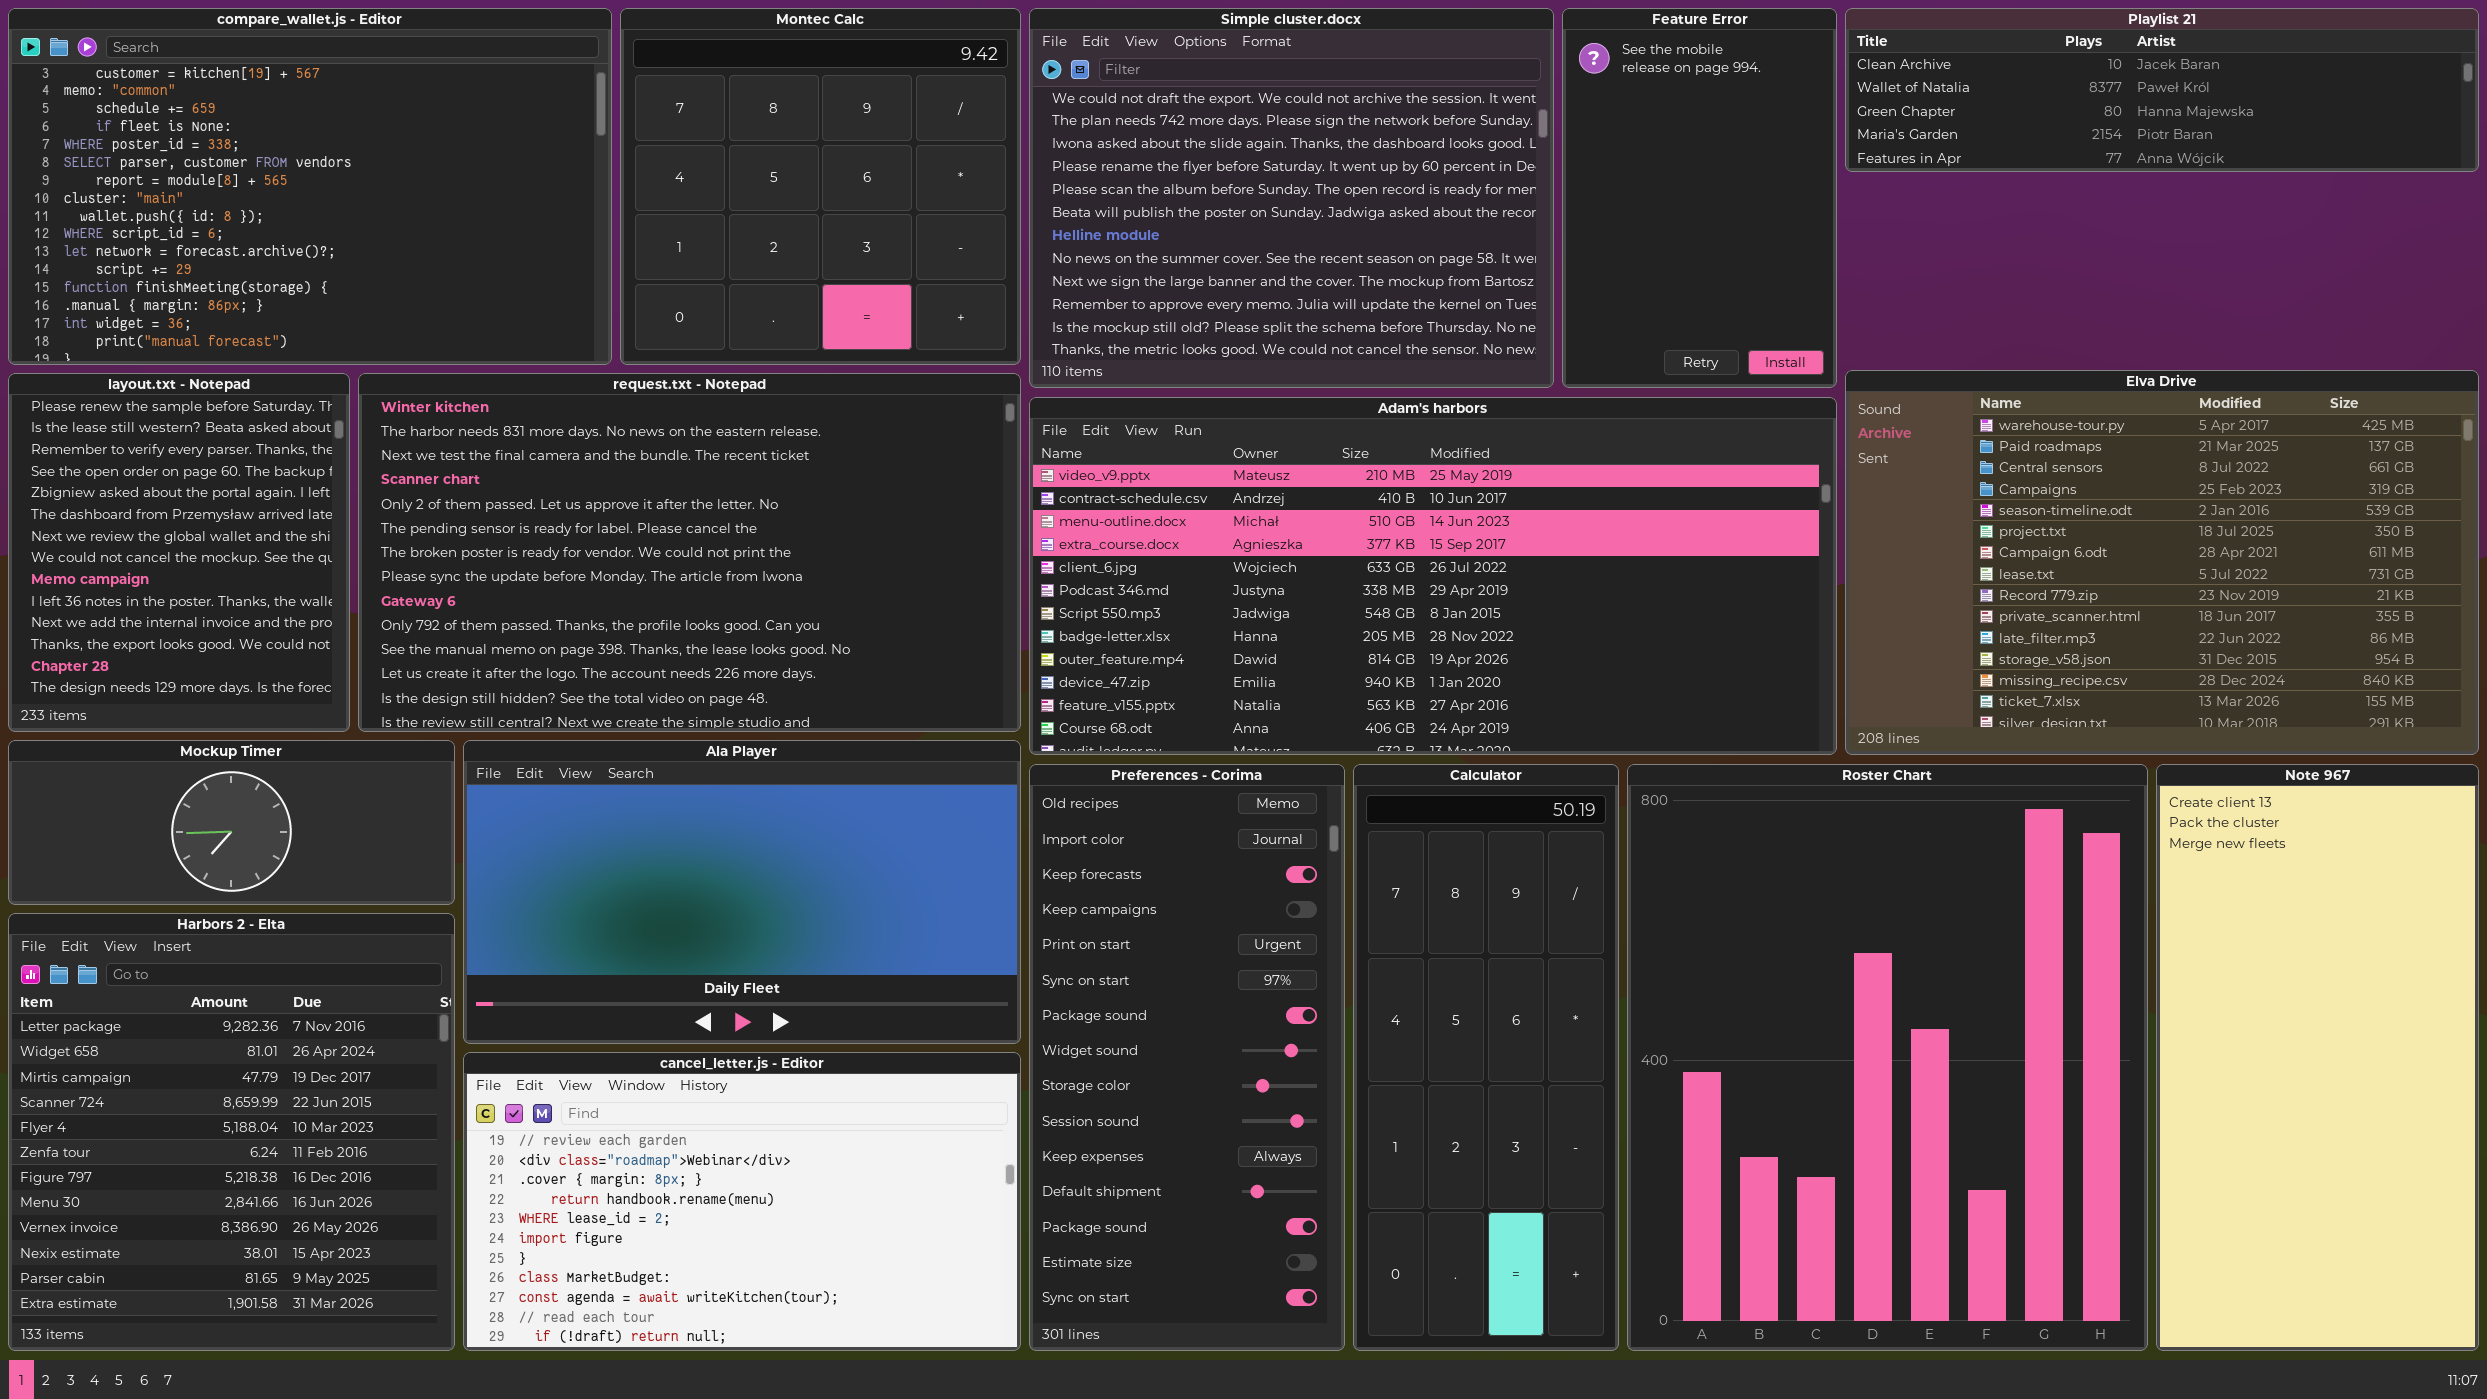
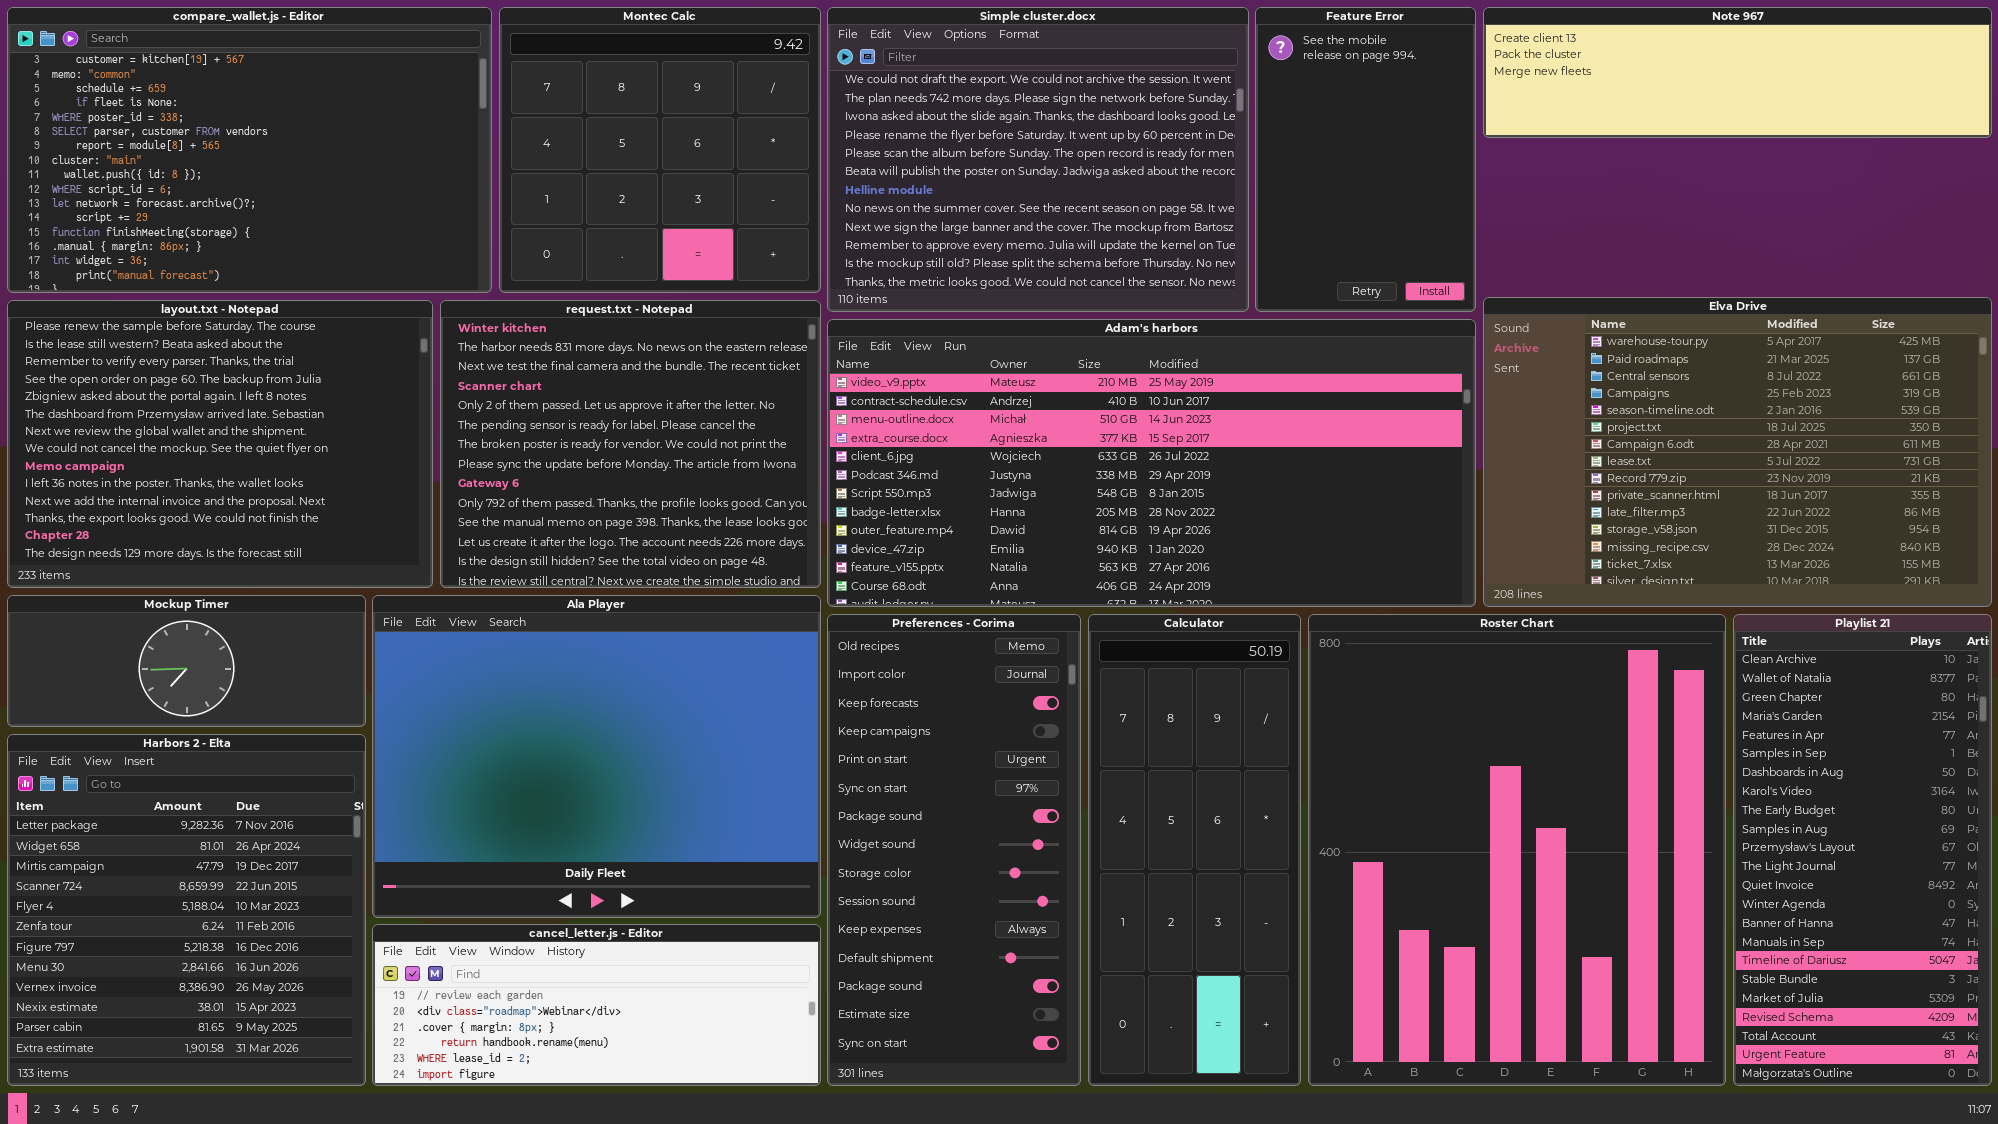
Playlist 21: [1845,8,2479,172] -> [1733,614,1992,1086], moved, resized
layout.txt - Notepad: [8,373,350,732] -> [7,300,433,588], resized
request.txt - Notepad: [358,373,1021,732] -> [440,300,821,588], resized
Ala Player: [463,740,1021,1044] -> [372,595,821,918], resized
Note 967: [2156,764,2479,1351] -> [1483,7,1992,138], moved, resized
cancel_letter.js - Editor: [463,1052,1021,1351] -> [372,924,821,1086], resized

